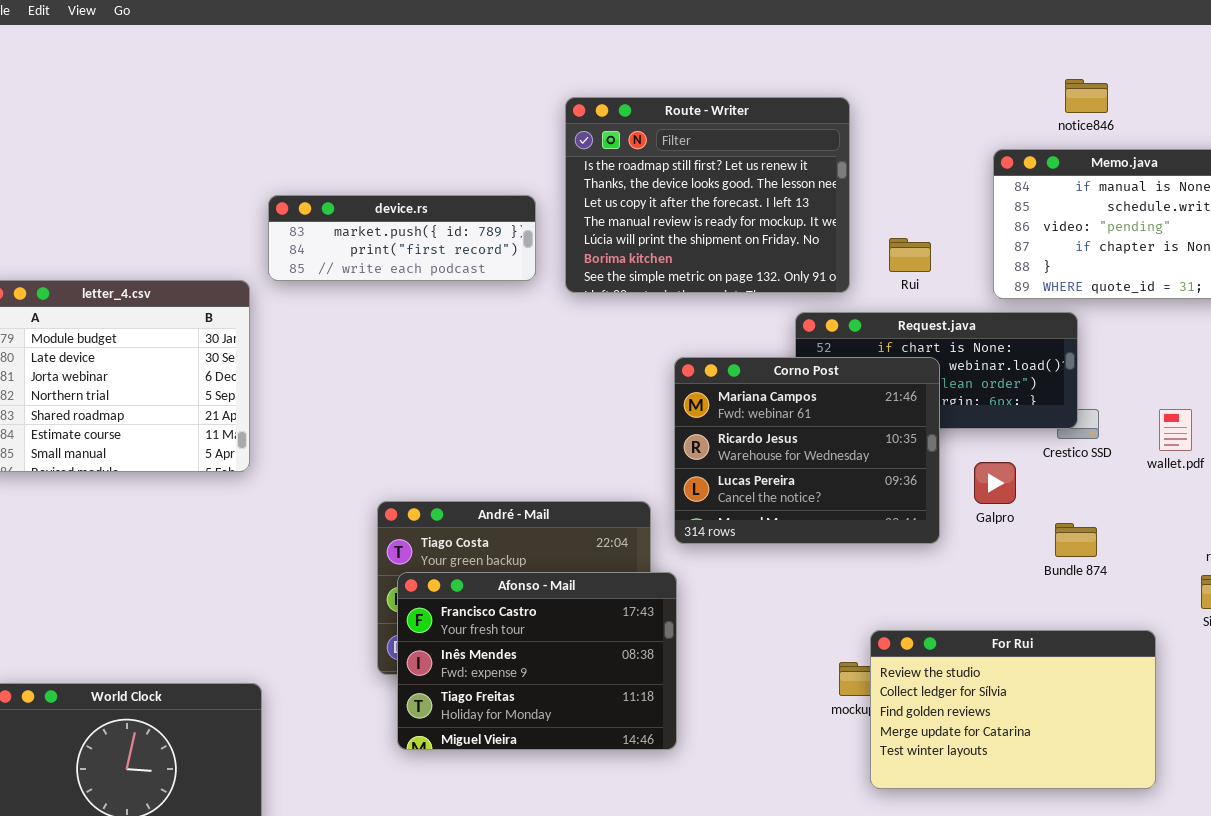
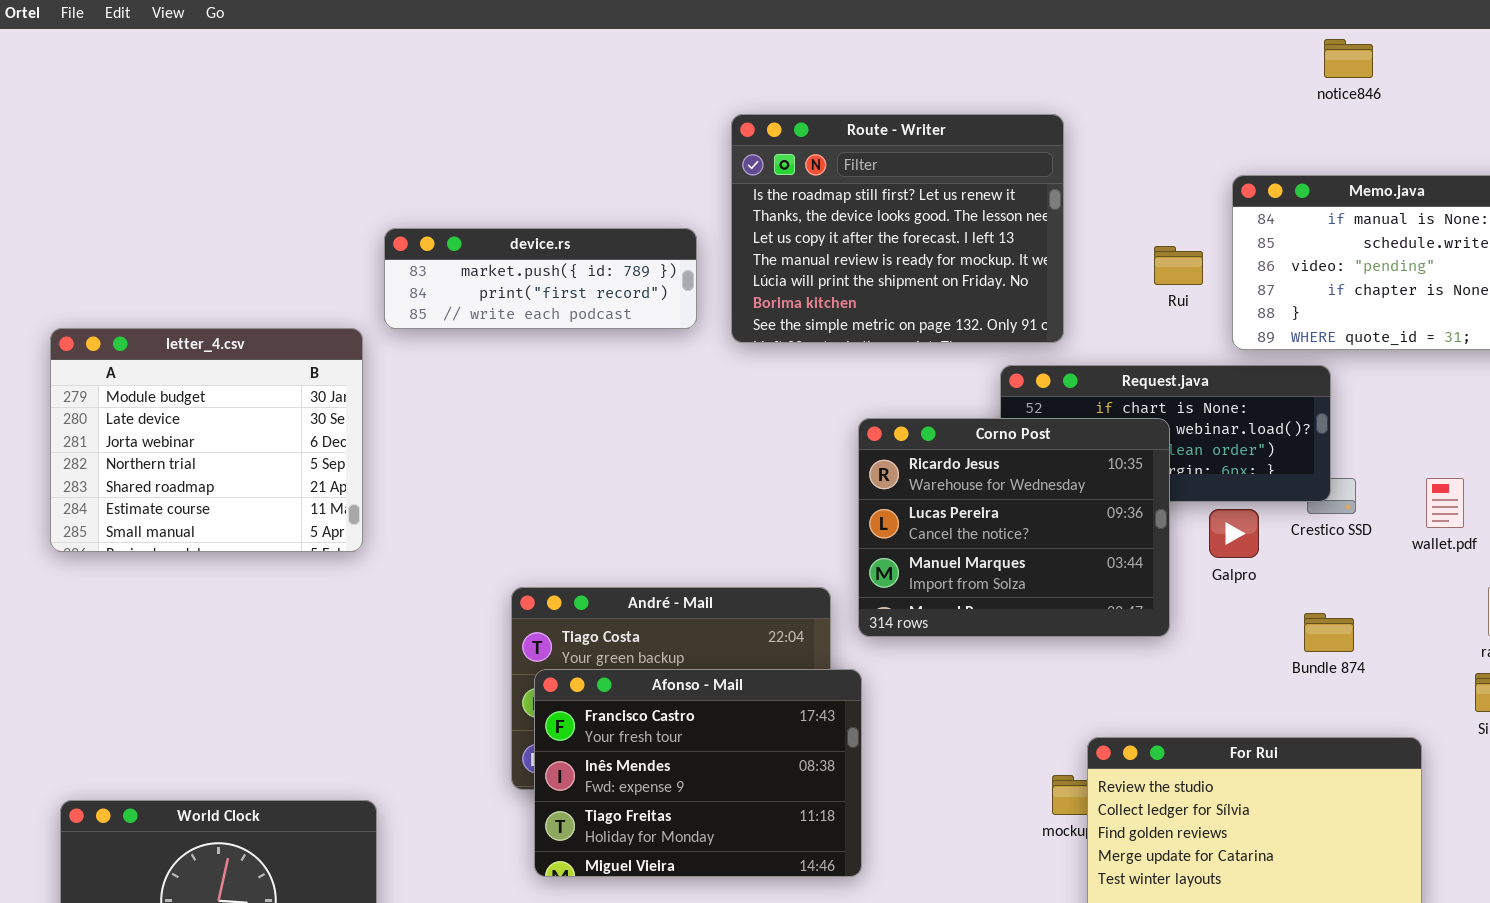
notice846: [1065,79,1108,113] -> [1324,39,1373,78], moved
Rui: [889,238,931,272] -> [1154,246,1203,285], moved
Corno Post: [674,357,940,544] -> [858,418,1170,637], scrolled down 1 row
Galpro: [974,462,1016,504] -> [1209,509,1259,558], moved

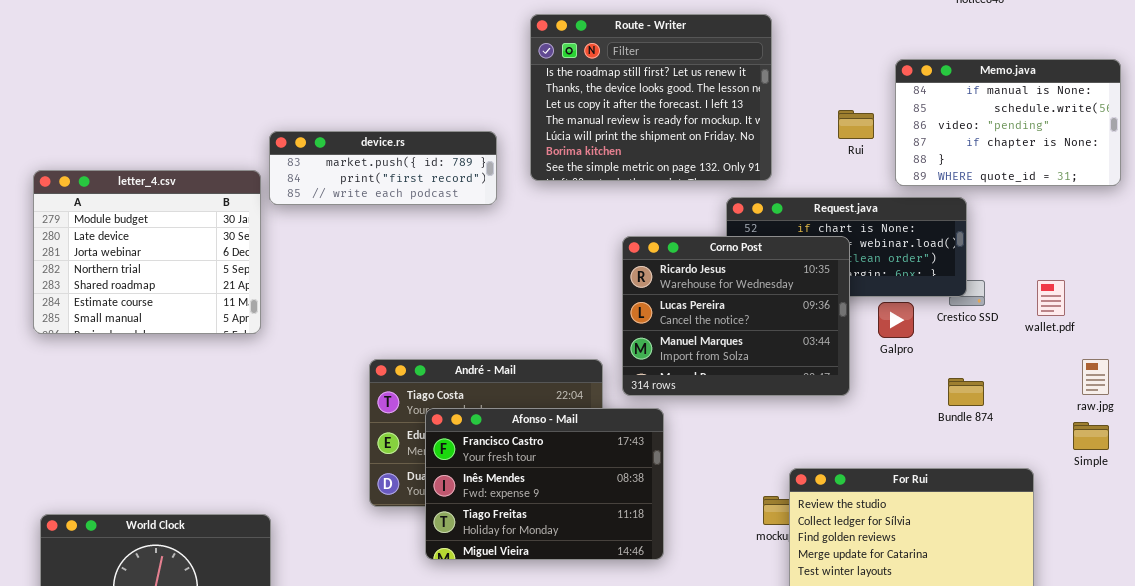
device.rs: [384,228,697,329] -> [269,131,497,205], moved
Afonso - Mail: [534,669,862,877] -> [425,408,664,560], moved

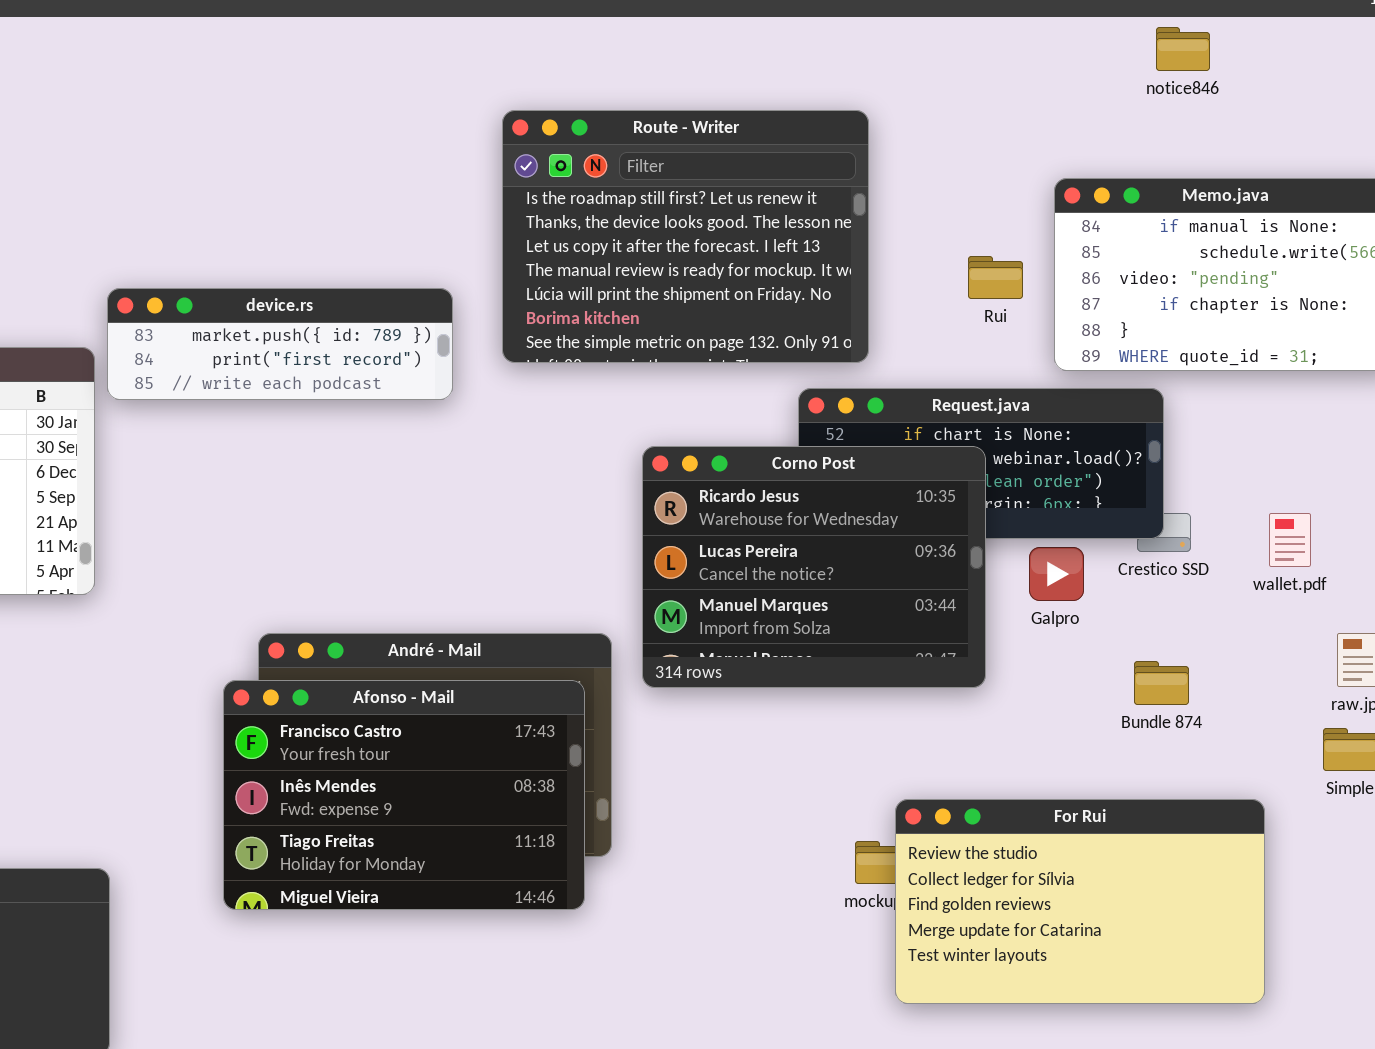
Afonso - Mail: [425,408,664,560] -> [223,680,585,910], moved

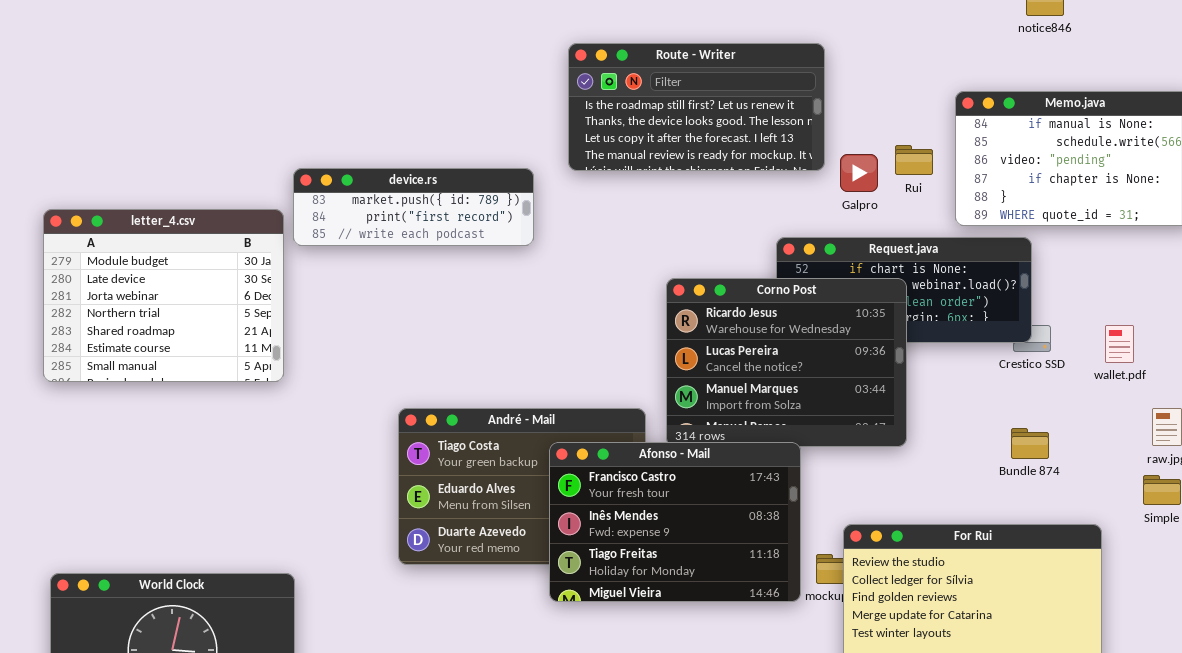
Route - Writer: [502,110,869,363] -> [568,43,825,171], resized
Galpro: [1029,547,1084,601] -> [840,154,878,192], moved
Afonso - Mail: [223,680,585,910] -> [549,442,801,602], moved

